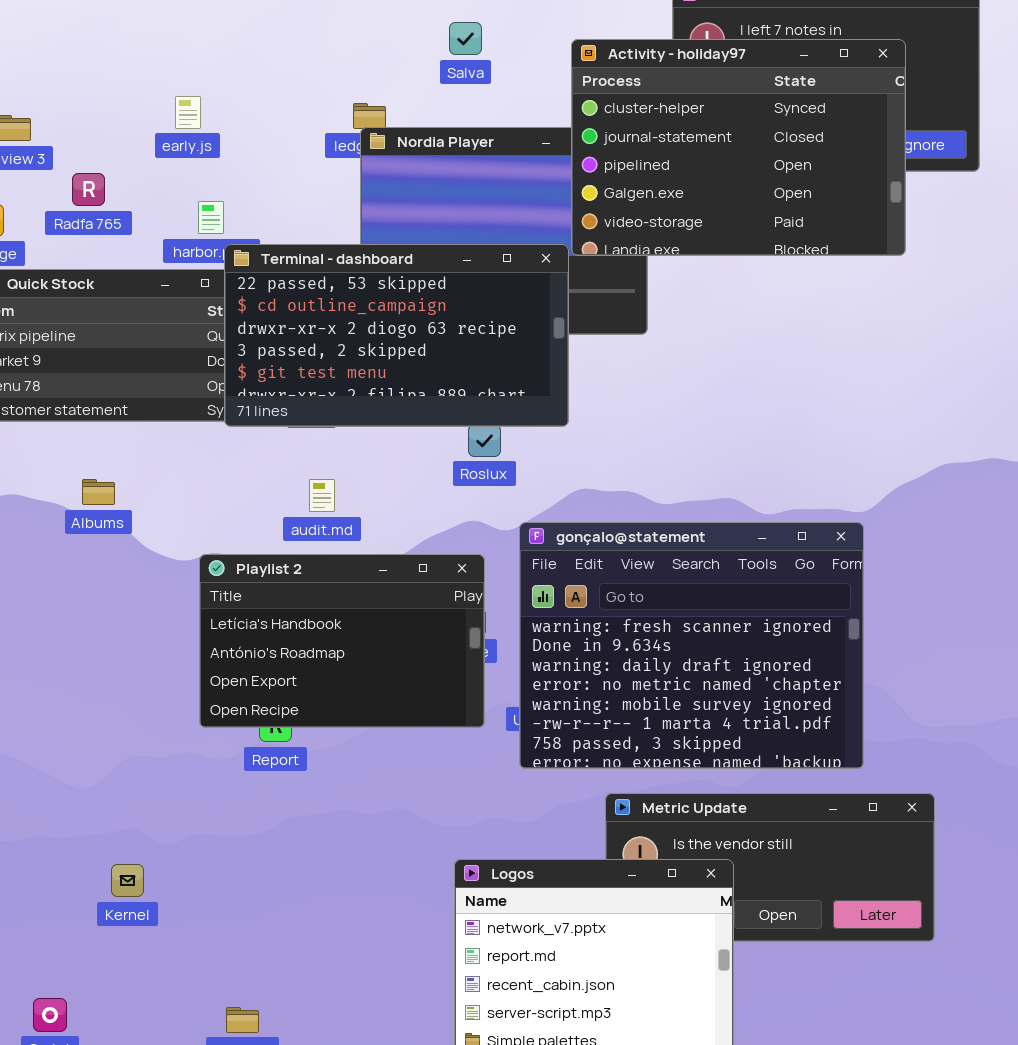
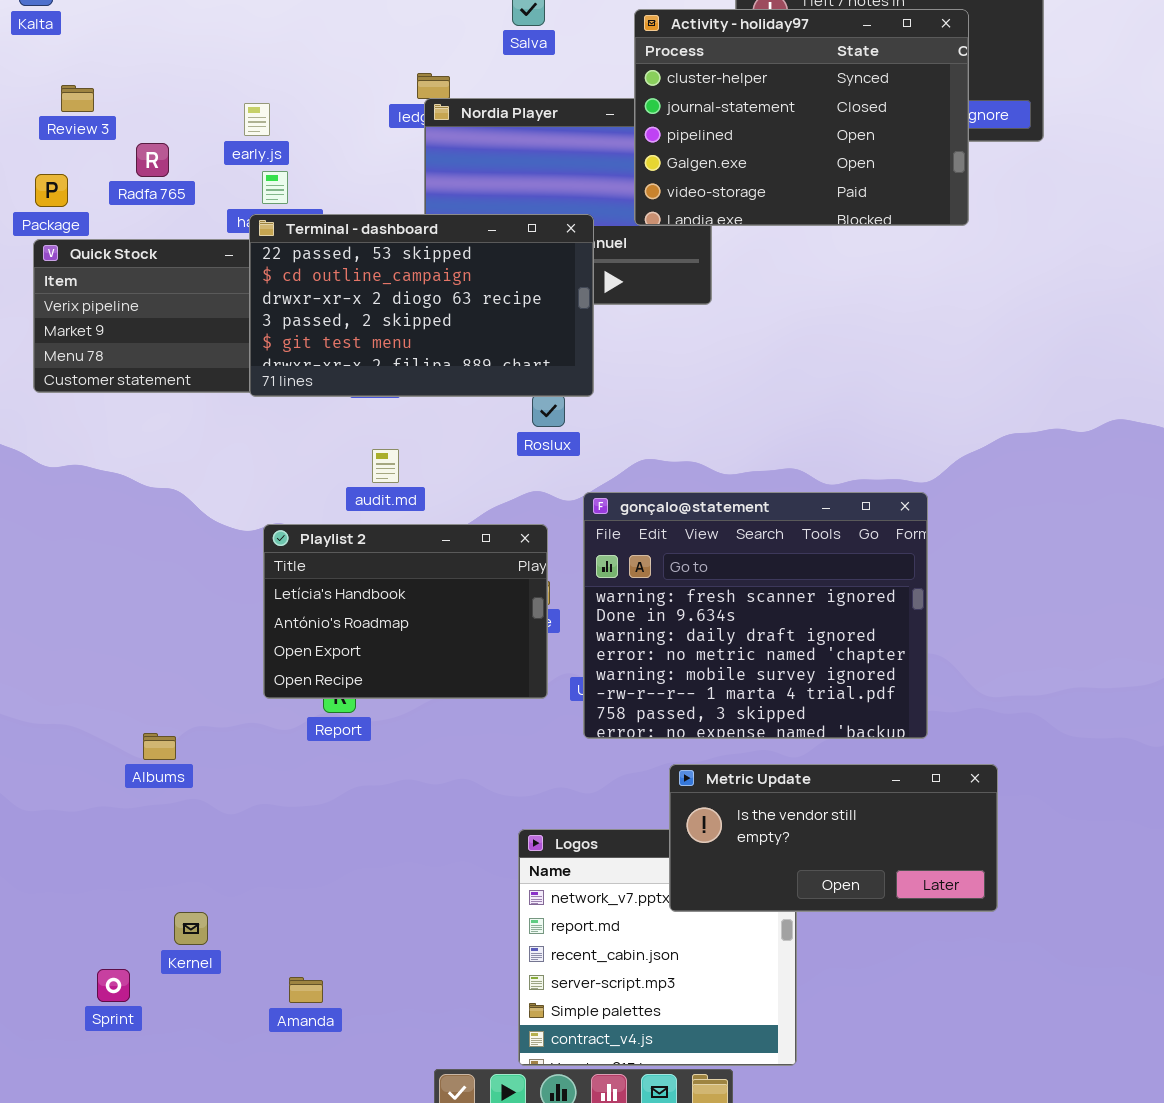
early.js: [175,96,201,129] -> [244,103,270,136], moved
Terminal - dashboard: [224,244,569,427] -> [249,214,594,397], moved
Albums: [82,479,115,505] -> [143,733,176,760], moved
Metric Update: [605,793,935,942] -> [669,764,998,912], raised
Kernel: [111,864,144,897] -> [174,912,208,945], moved

